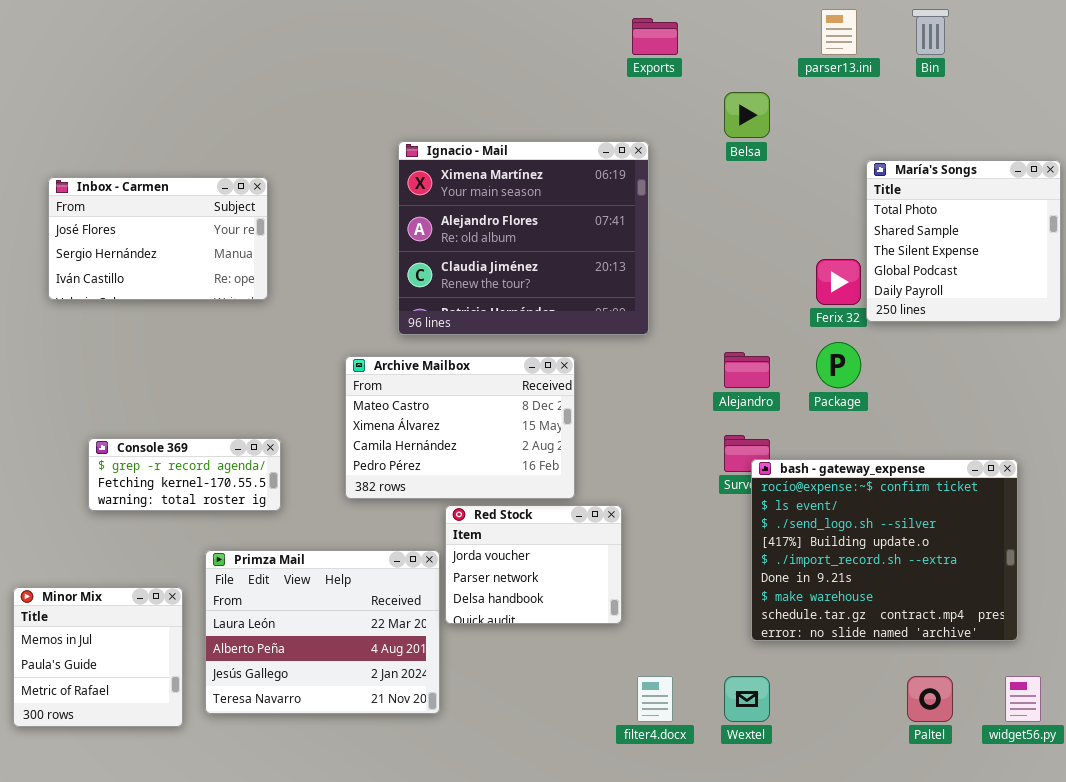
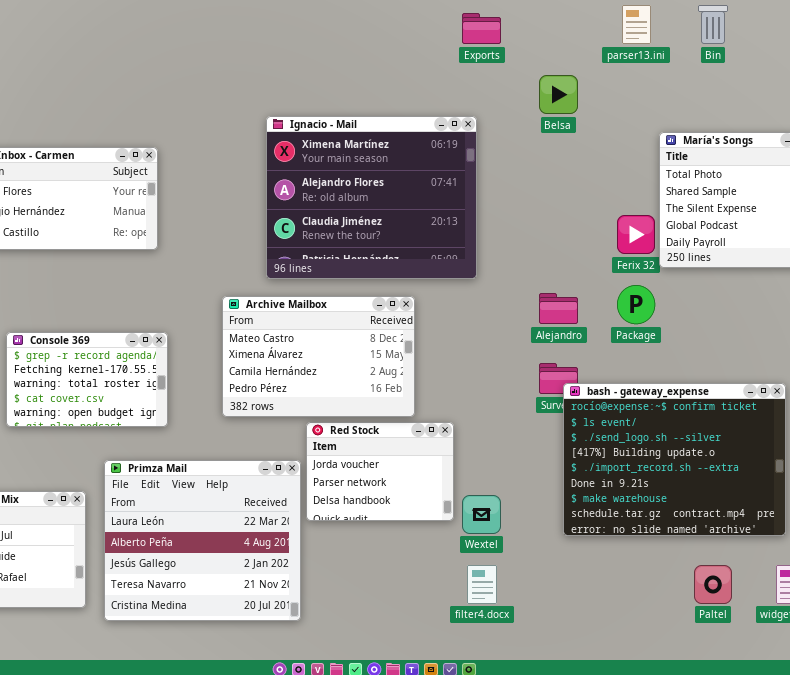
Console 369: [88,438,281,511] -> [6,332,168,427], resized
Primza Mail: [205,550,440,714] -> [104,460,301,621], resized
Wextel: [724,676,770,722] -> [462,495,501,534], moved

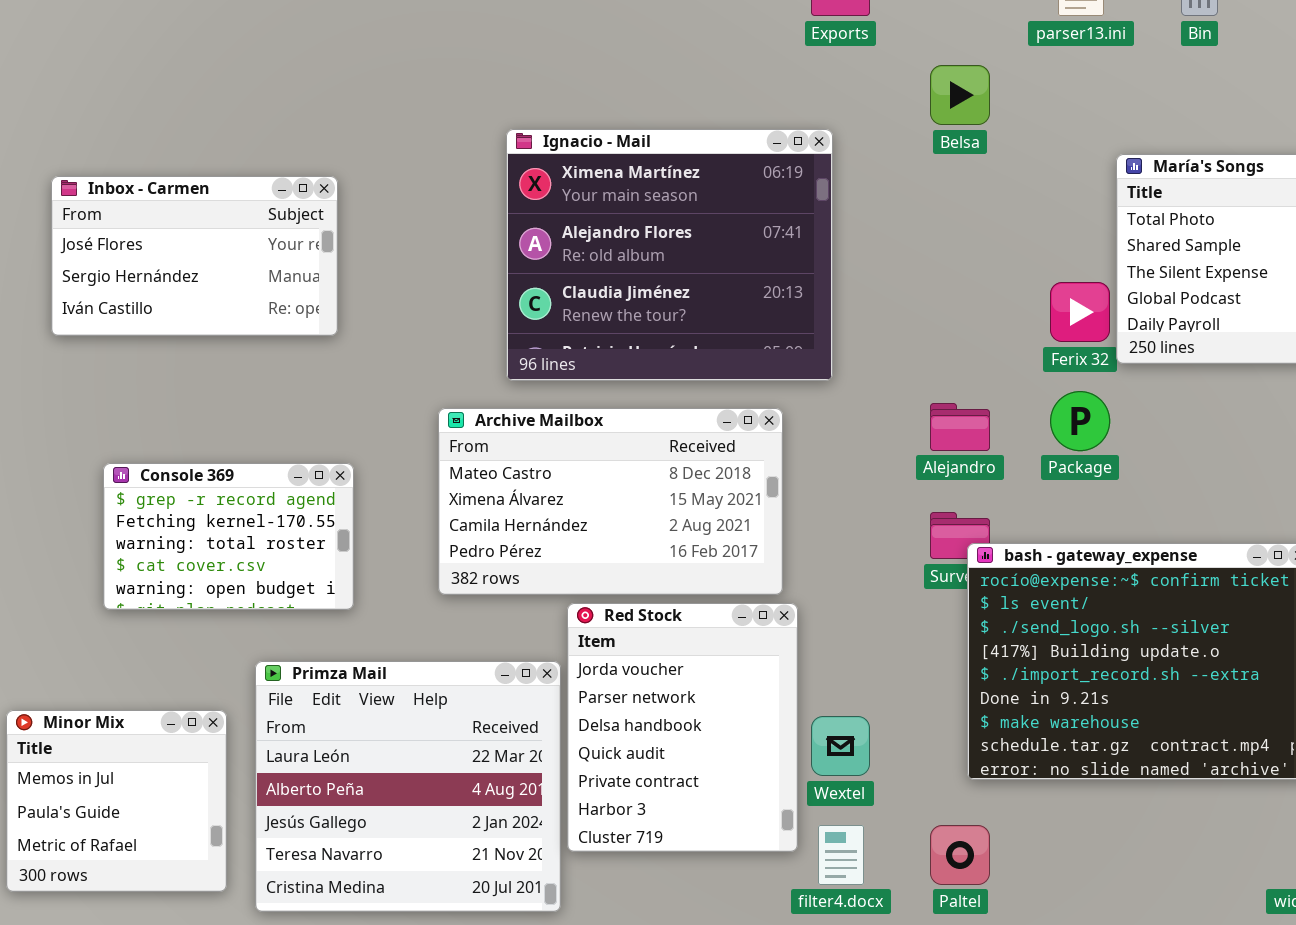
Archive Mailbox: [222,296,415,417] -> [438,408,783,595], resized
Red Stock: [306,422,454,521] -> [567,603,798,852], resized
Paltel: [694,565,732,604] -> [930,825,990,885], moved

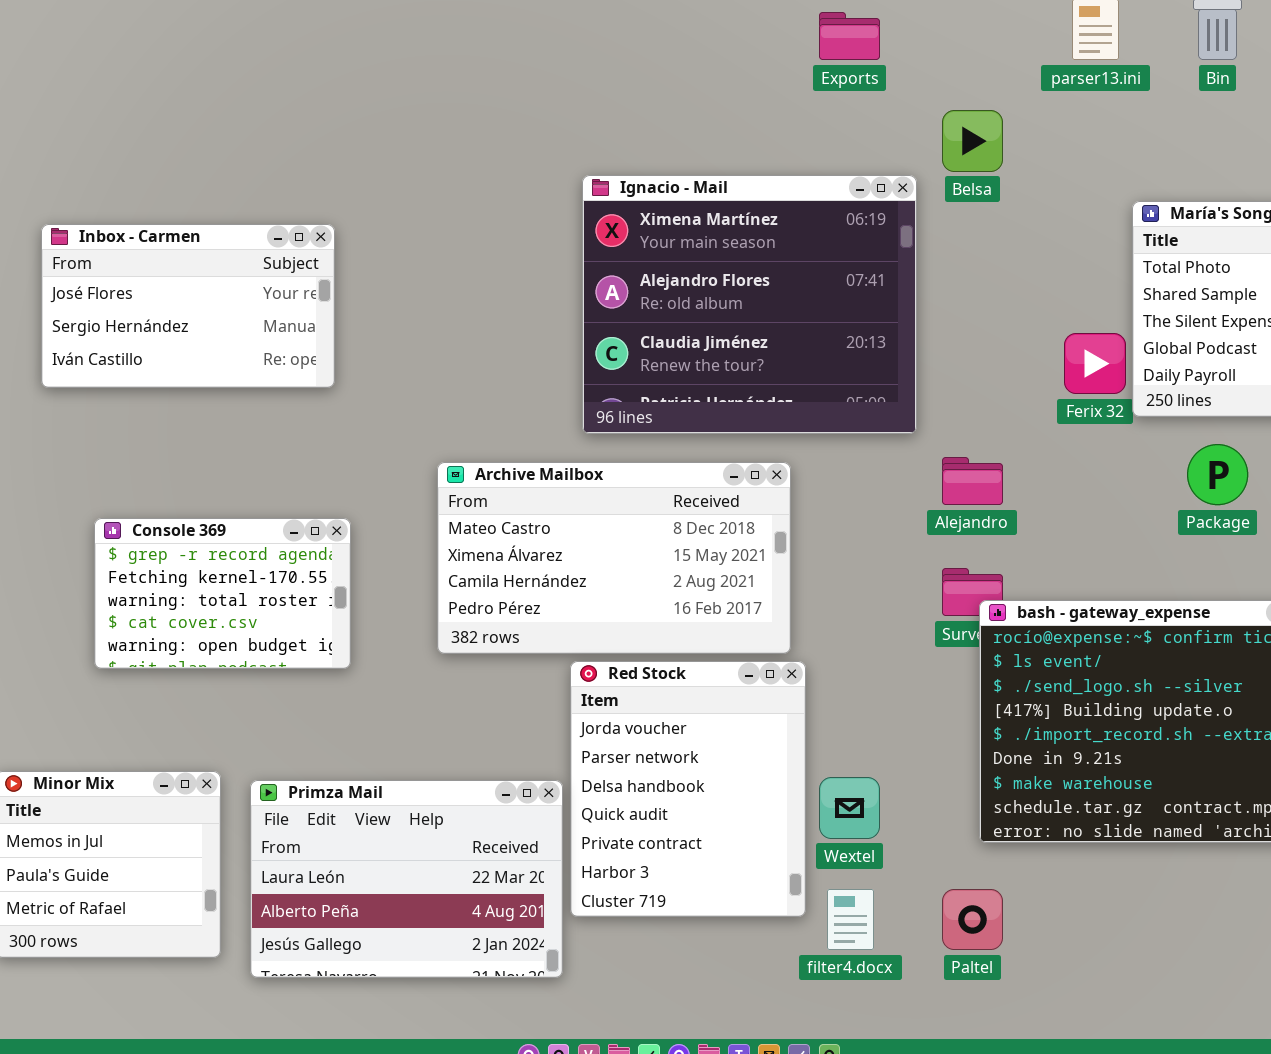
Ignacio - Mail: [506,129,833,381] -> [582,175,917,434], moved
Package: [1050,391,1110,451] -> [1187,444,1248,505], moved
Primza Mail: [255,661,561,912] -> [250,780,563,978], resized

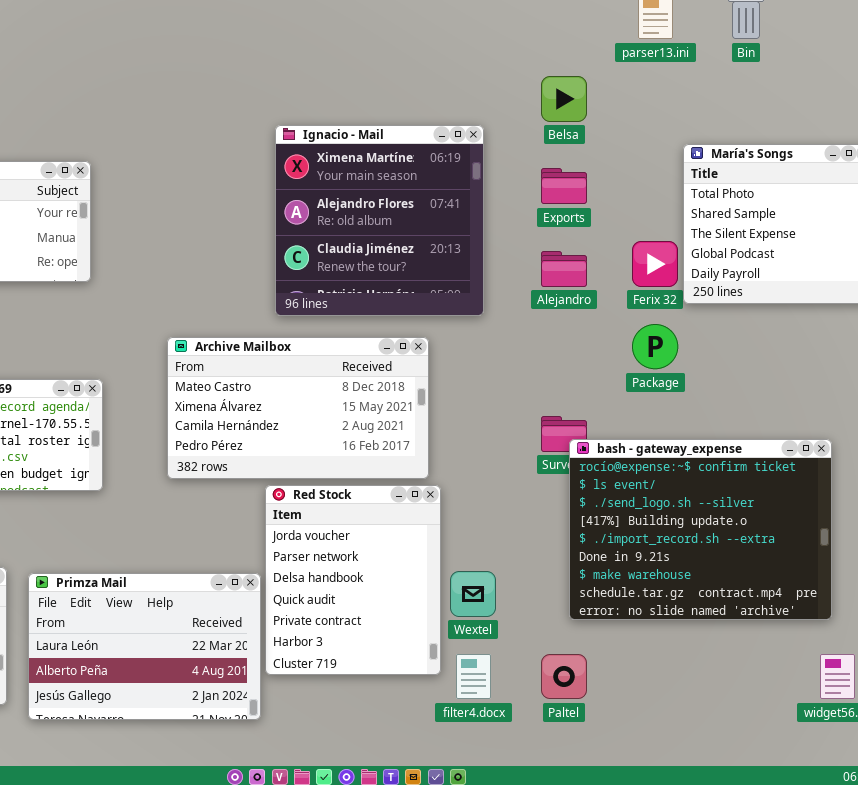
Exports: [819,12,880,60] -> [541,168,587,204], moved
Ignacio - Mail: [582,175,917,434] -> [275,125,484,316], resized
Package: [1187,444,1248,505] -> [632,324,678,369], moved
Alejandro: [942,457,1003,505] -> [541,251,587,287], moved

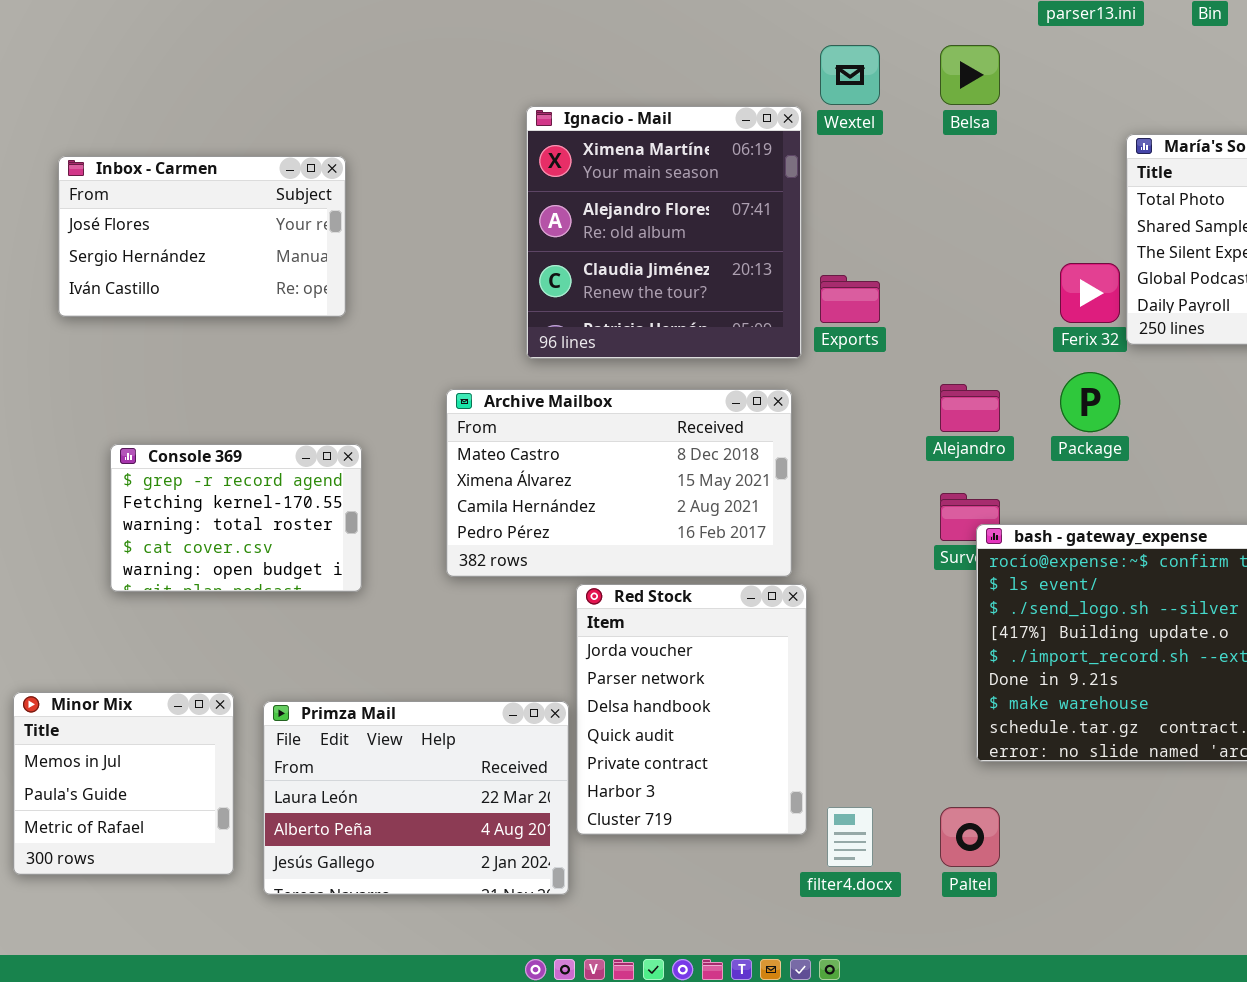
Ignacio - Mail: [275,125,484,316] -> [526,106,802,359], moved
Exports: [541,168,587,204] -> [820,275,880,323], moved
Alejandro: [541,251,587,287] -> [940,384,1000,432], moved
Wextel: [450,571,496,617] -> [820,45,880,105], moved

